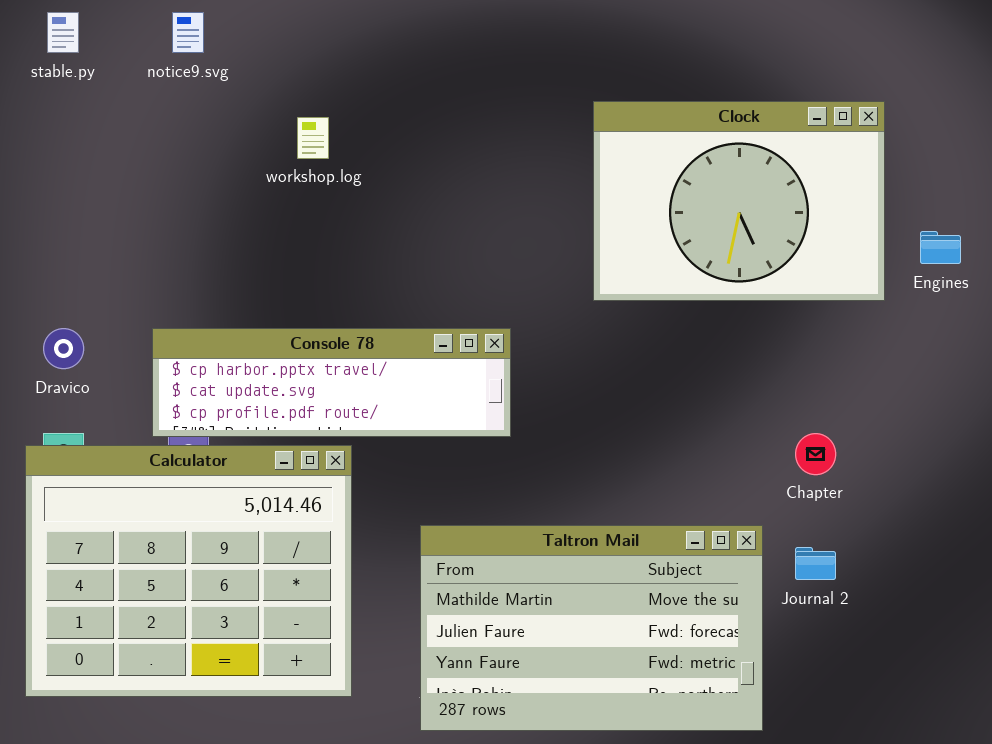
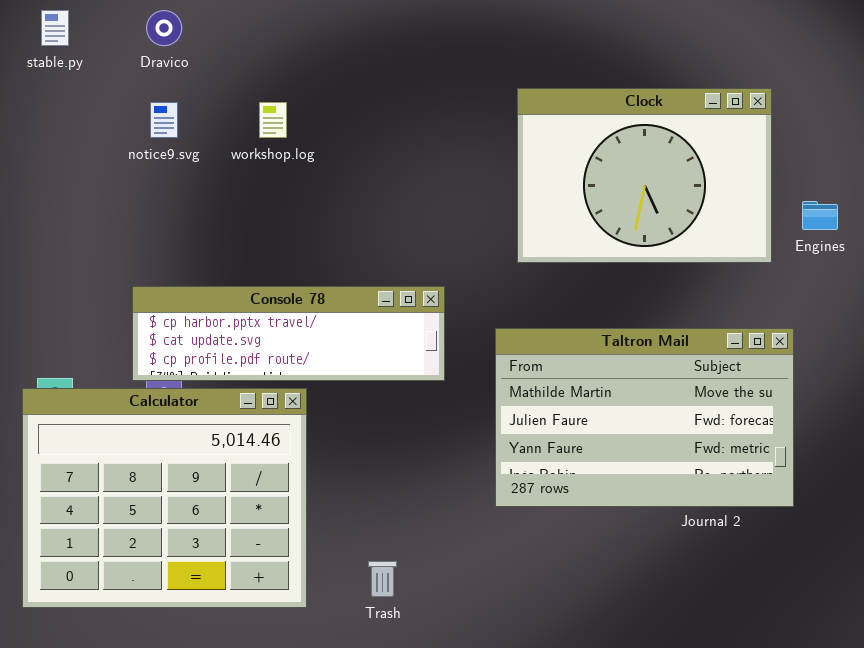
notice9.svg: [172,12,204,53] -> [150,102,178,138], moved
Dravico: [43,328,84,369] -> [146,10,182,46], moved
Taltron Mail: [420,525,763,731] -> [495,328,794,507], moved

